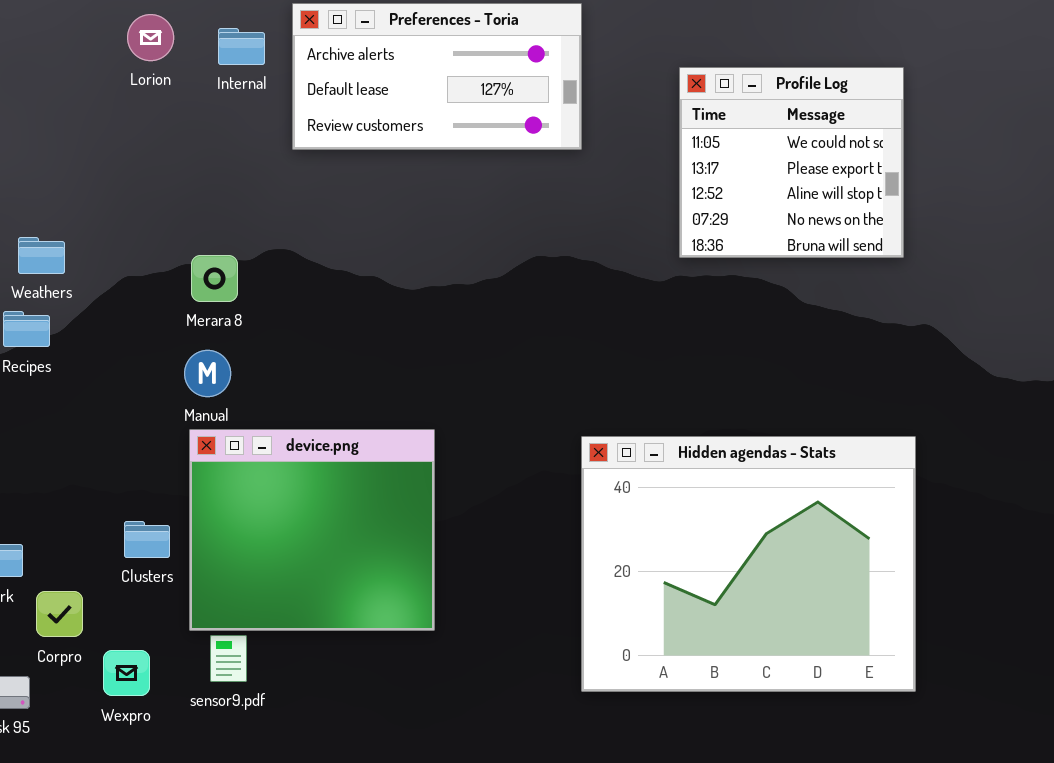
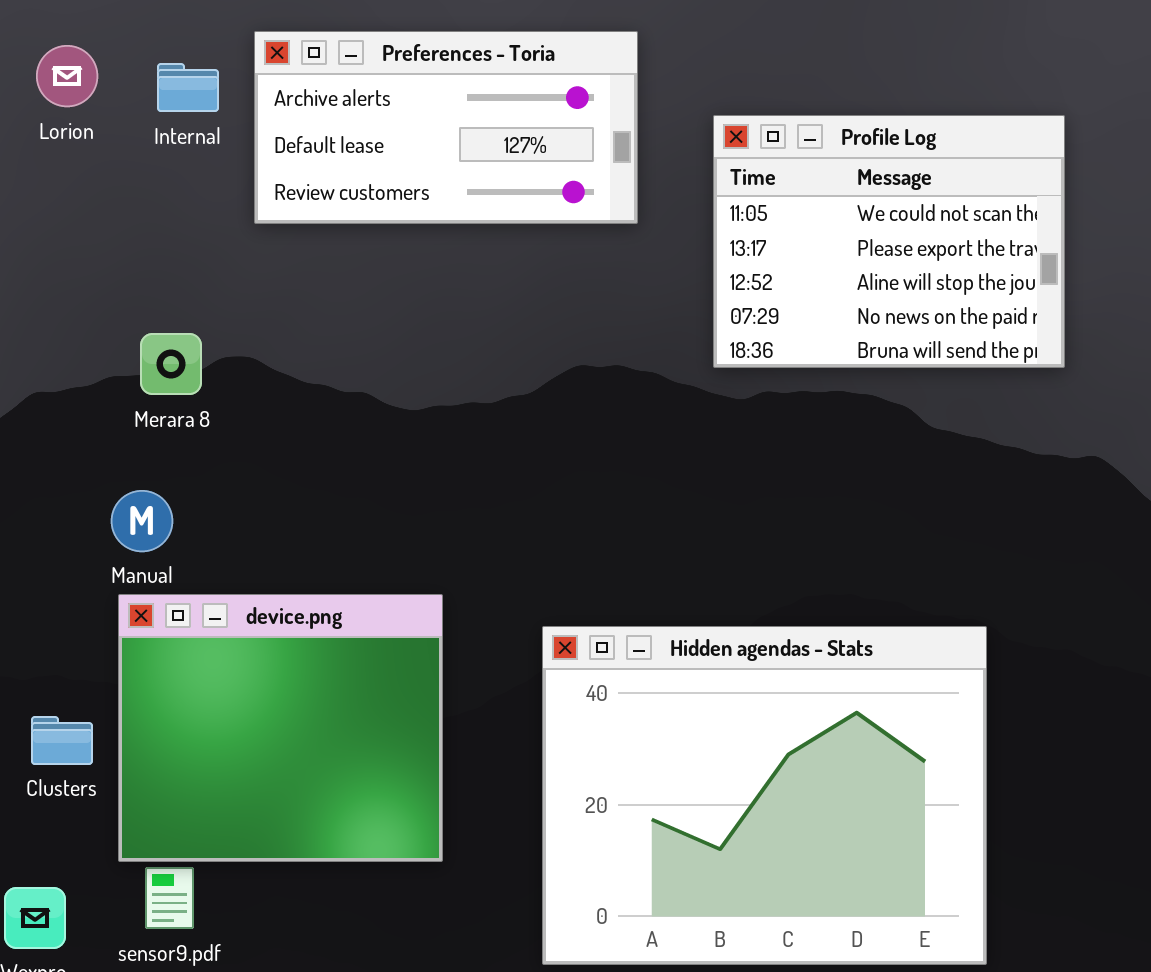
Profile Log: [679,67,904,258] -> [713,115,1065,368], resized
Merara 8: [191,255,238,302] -> [140,333,202,395], moved
Hidden agendas - Stats: [581,436,916,692] -> [542,626,987,965], moved

